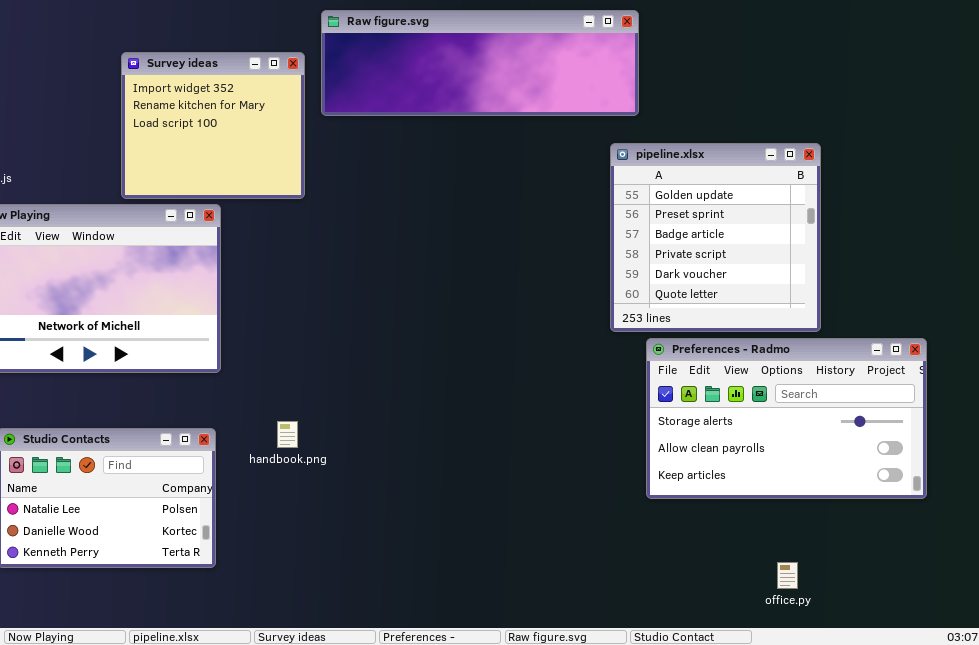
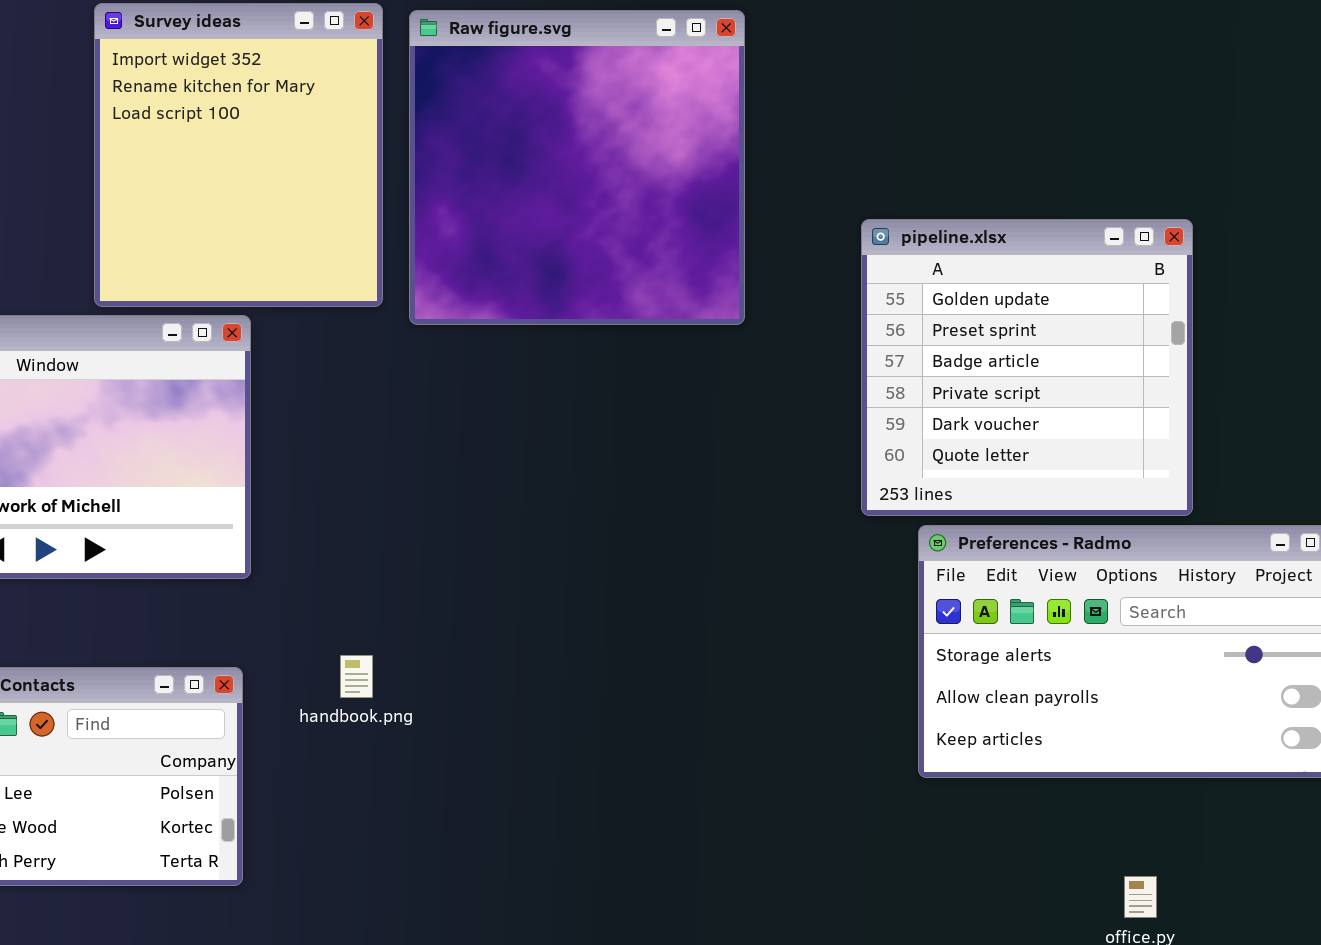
Raw figure.svg: [321,10,639,116] -> [409,10,745,325], resized
Survey ideas: [121,52,305,199] -> [94,3,383,307], resized

